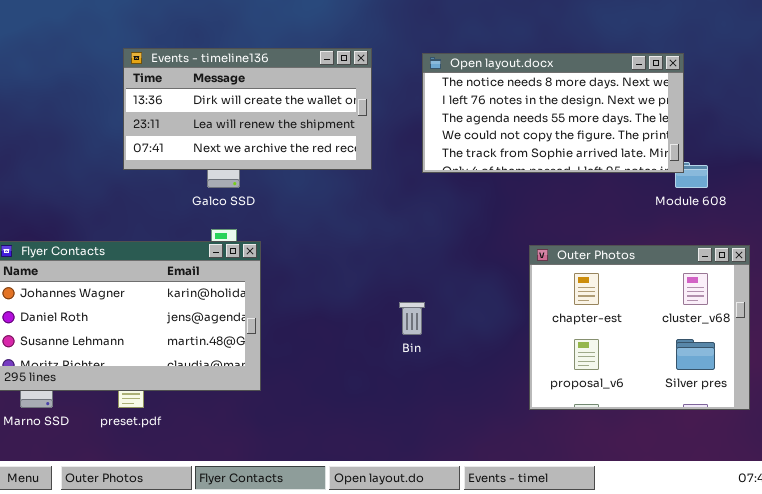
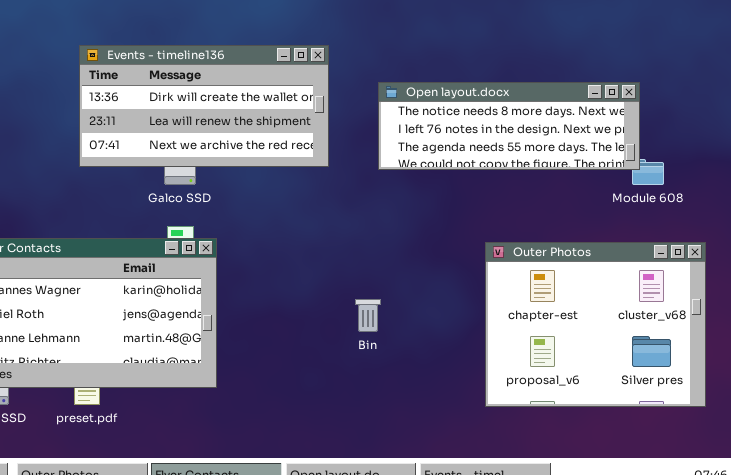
Open layout.docx: [422,53,684,173] -> [378,82,640,170], resized

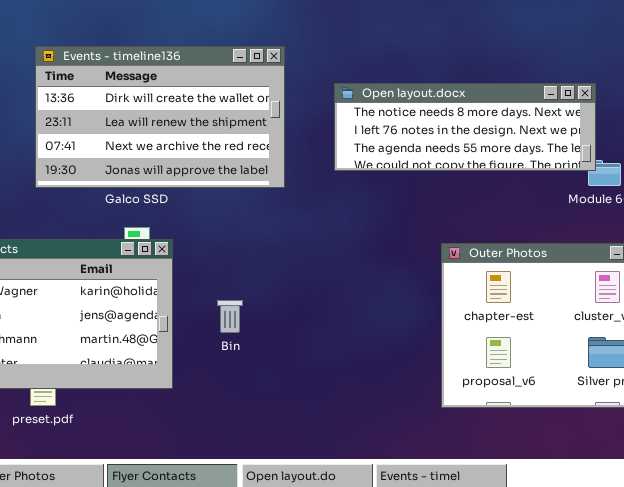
Events - timeline136: [79,45,329,167] -> [35,46,285,188], resized
Bin: [355,299,381,332] -> [217,300,243,333], moved

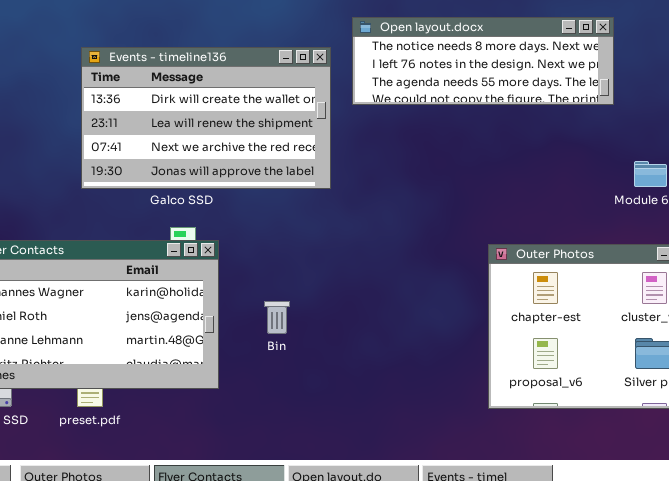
Open layout.docx: [334,83,596,171] -> [352,17,614,105], moved

